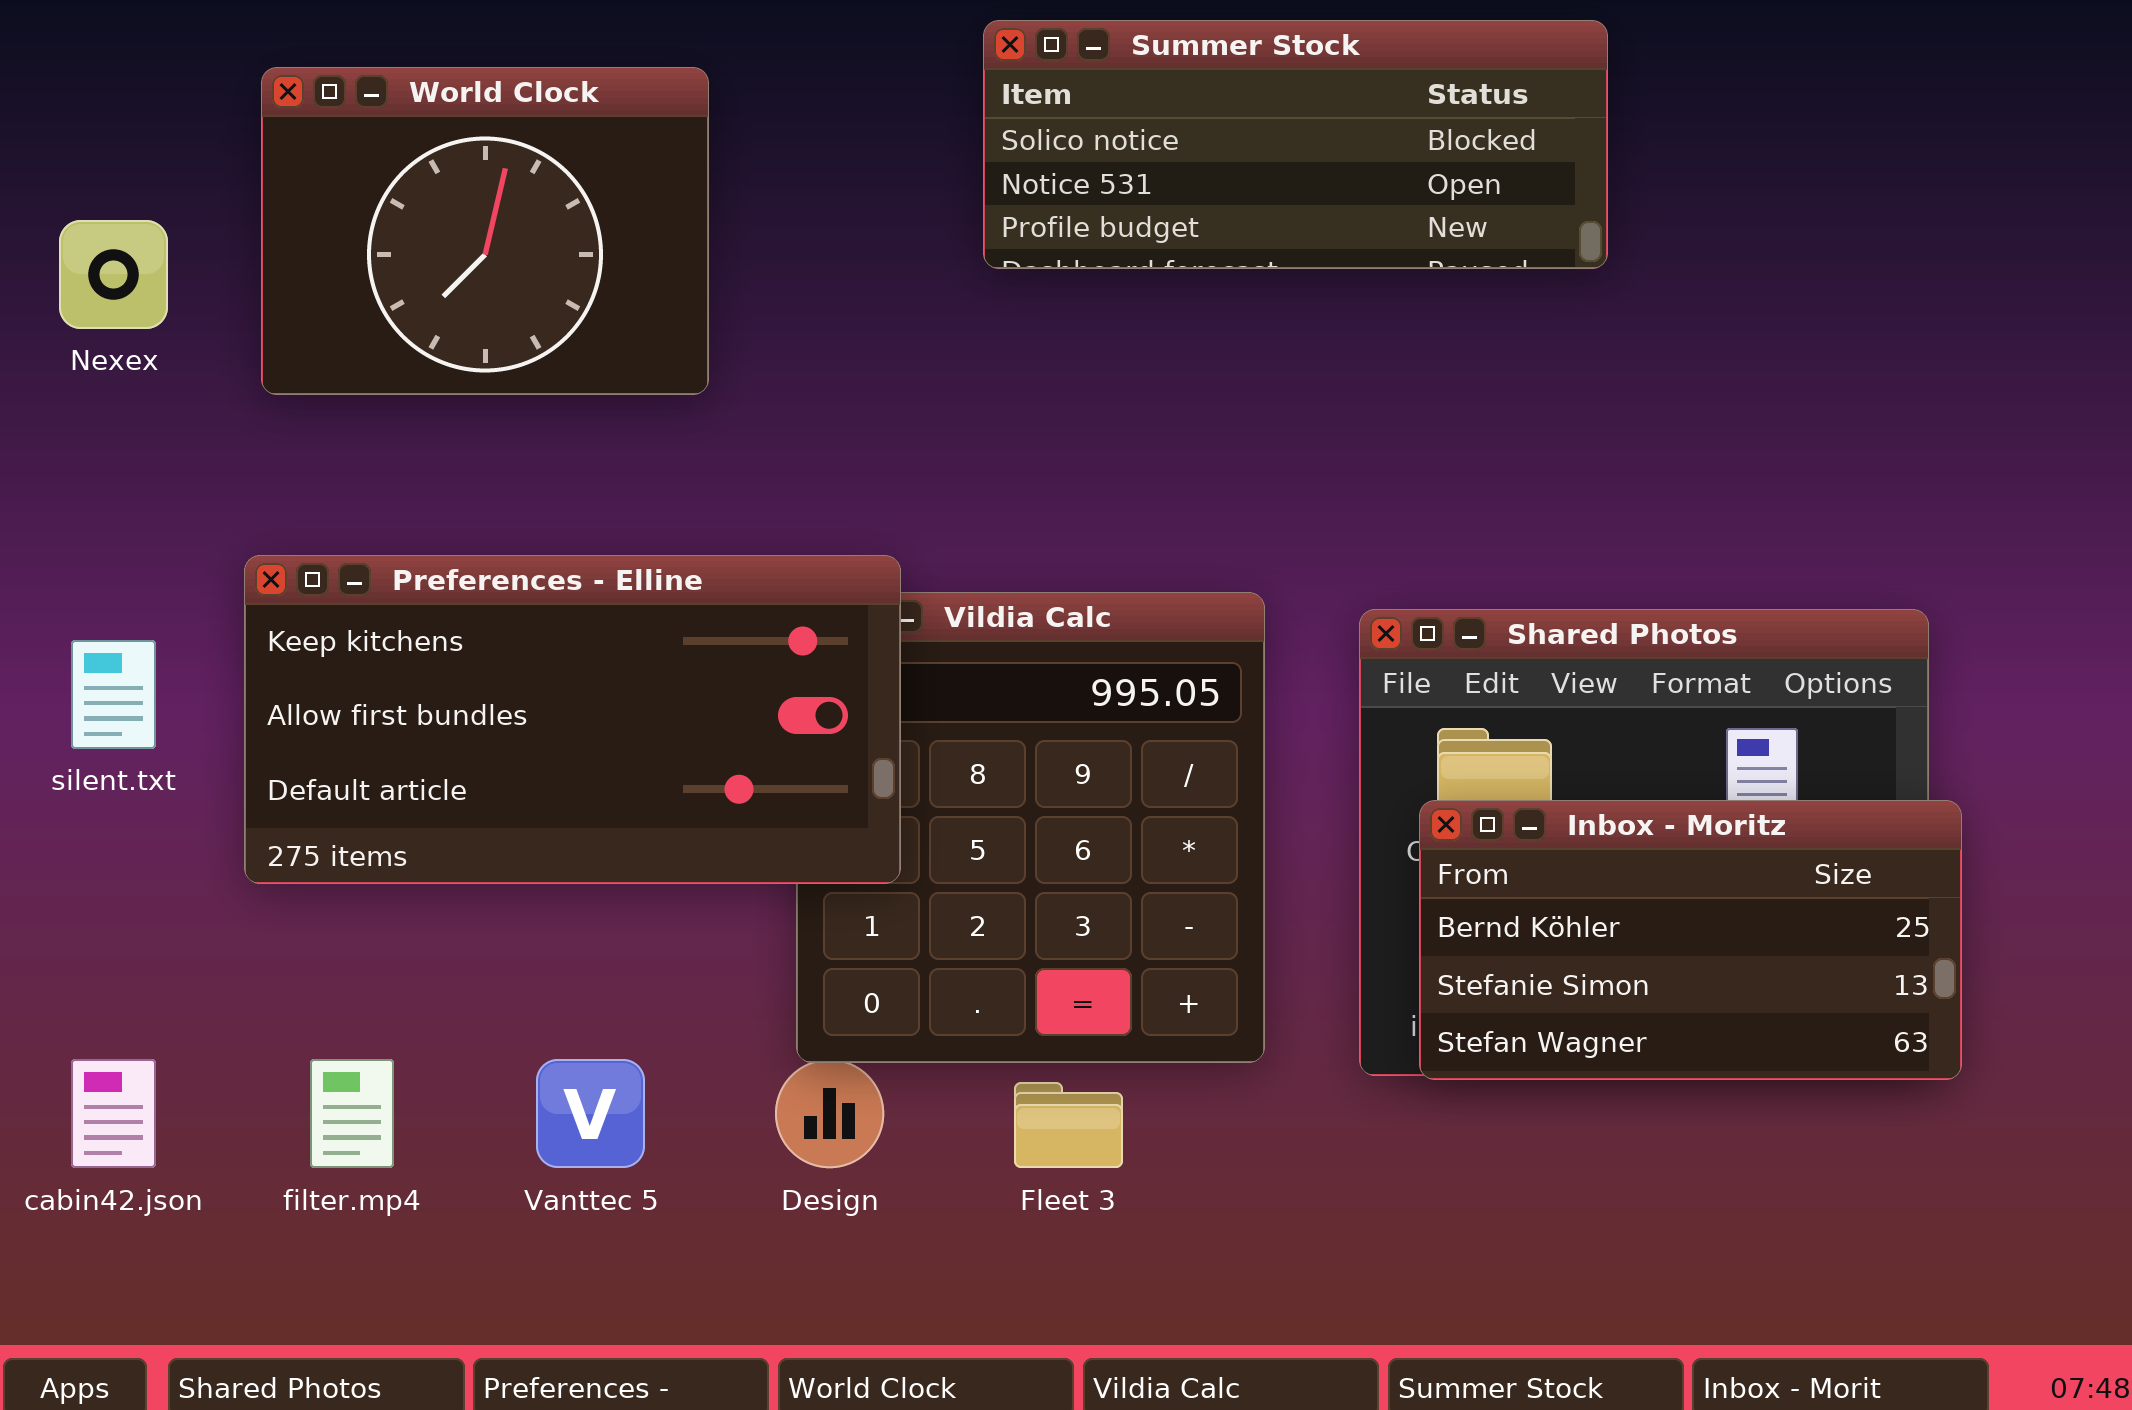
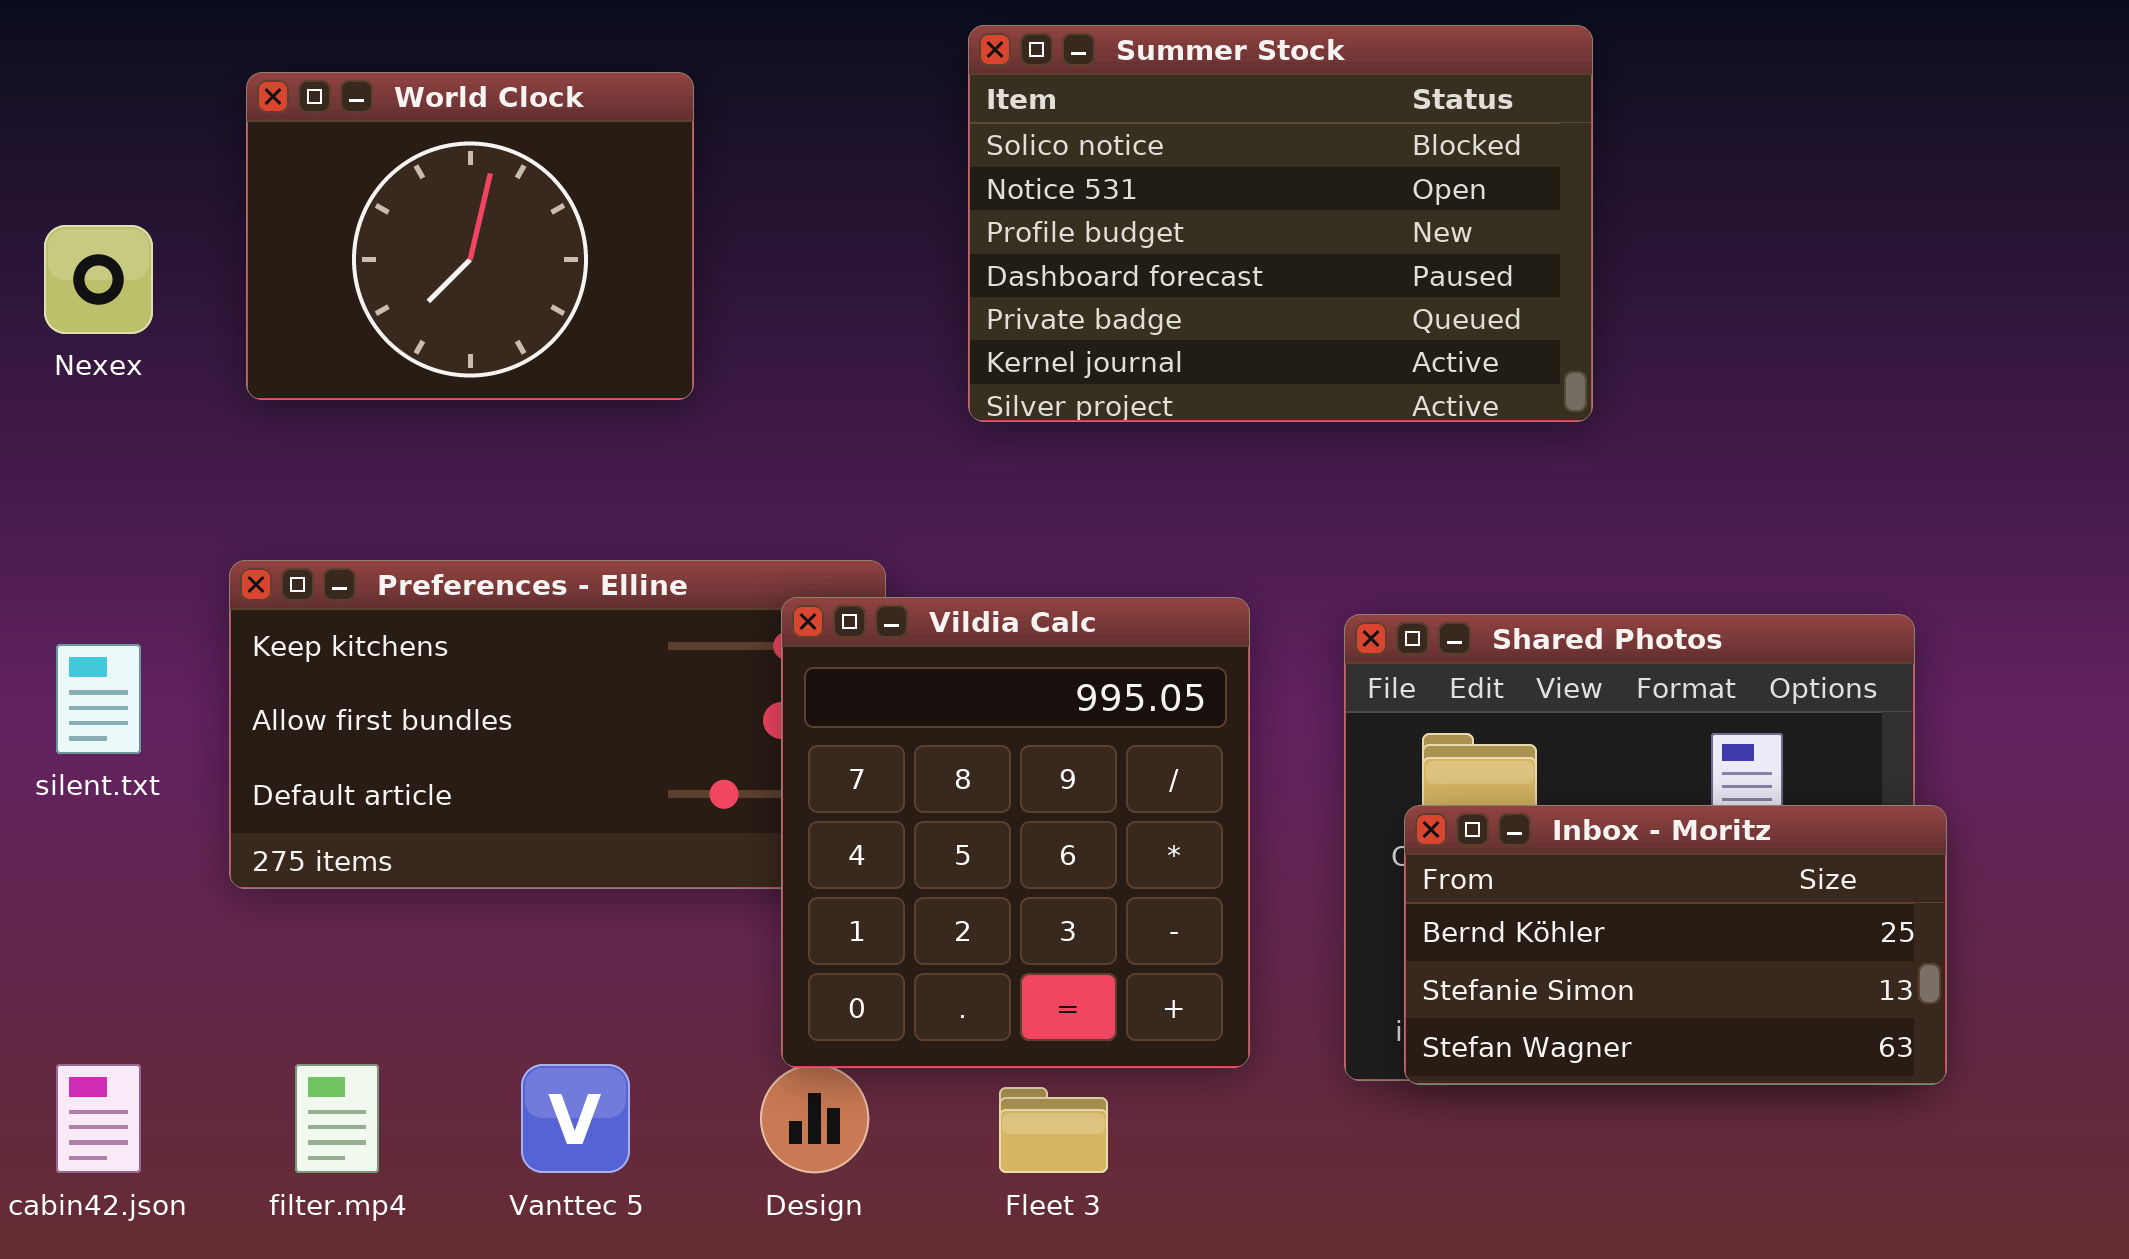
Summer Stock: [983,20,1608,269] -> [968,25,1593,422], resized
Vildia Calc: [796,592,1265,1063] -> [781,597,1250,1068], raised

